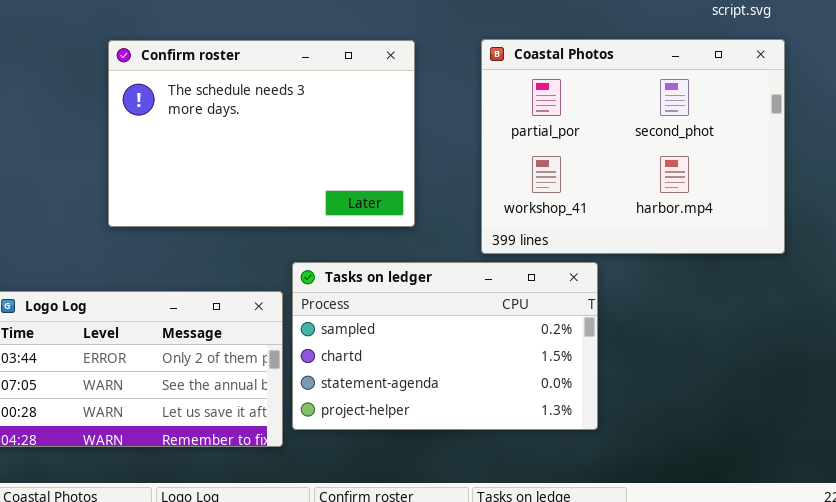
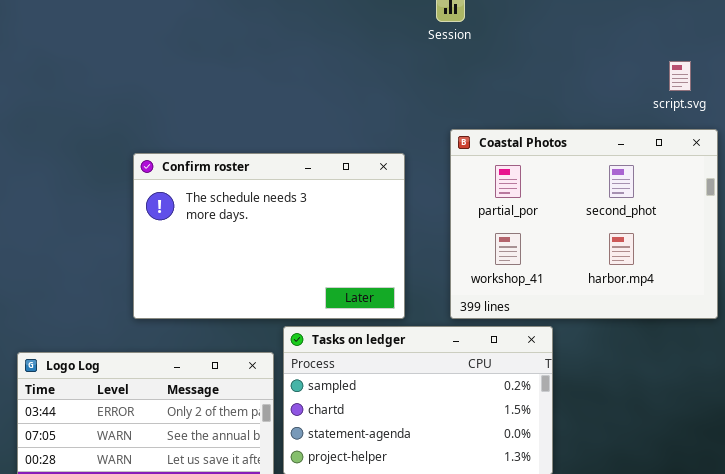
Confirm roster: [108,40,415,227] -> [133,153,405,319], moved

